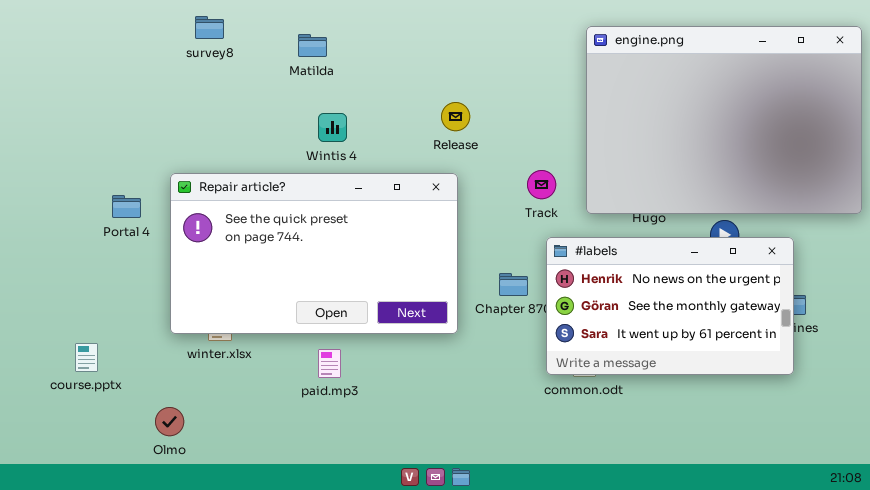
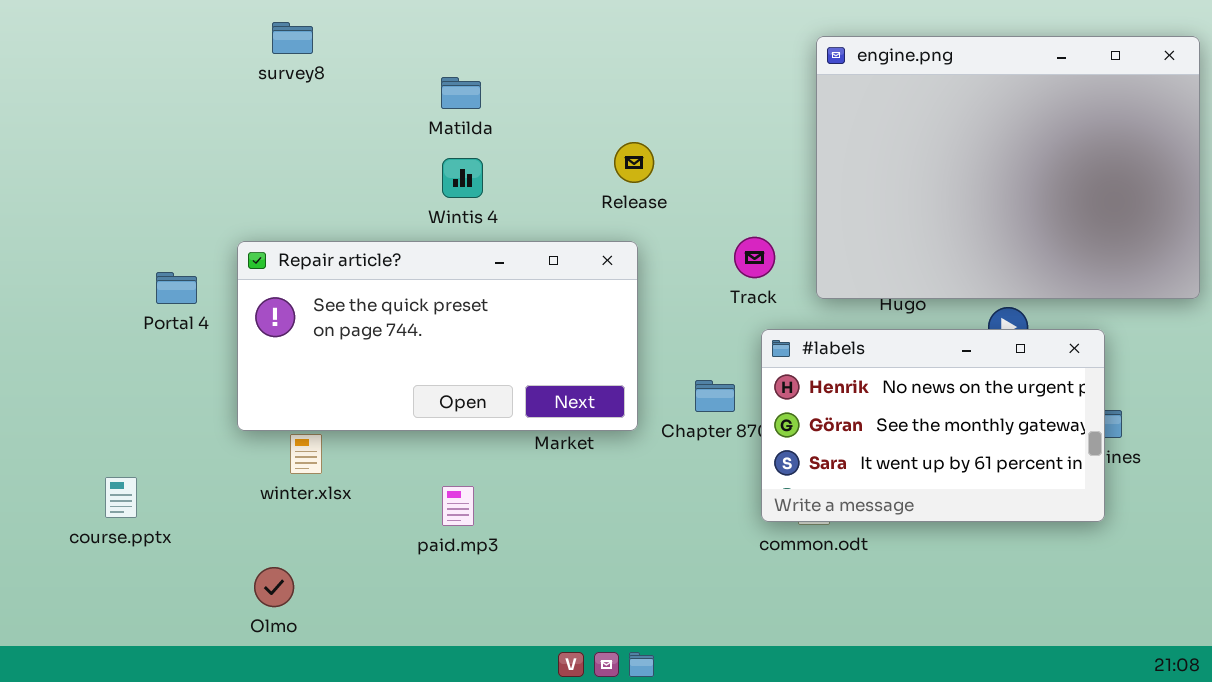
Matilda: [298,34,327,57] -> [441,77,481,109], moved
Repair article?: [170,173,458,334] -> [237,241,638,431], resized
Olmo: [155,407,184,436] -> [254,567,294,607], moved

